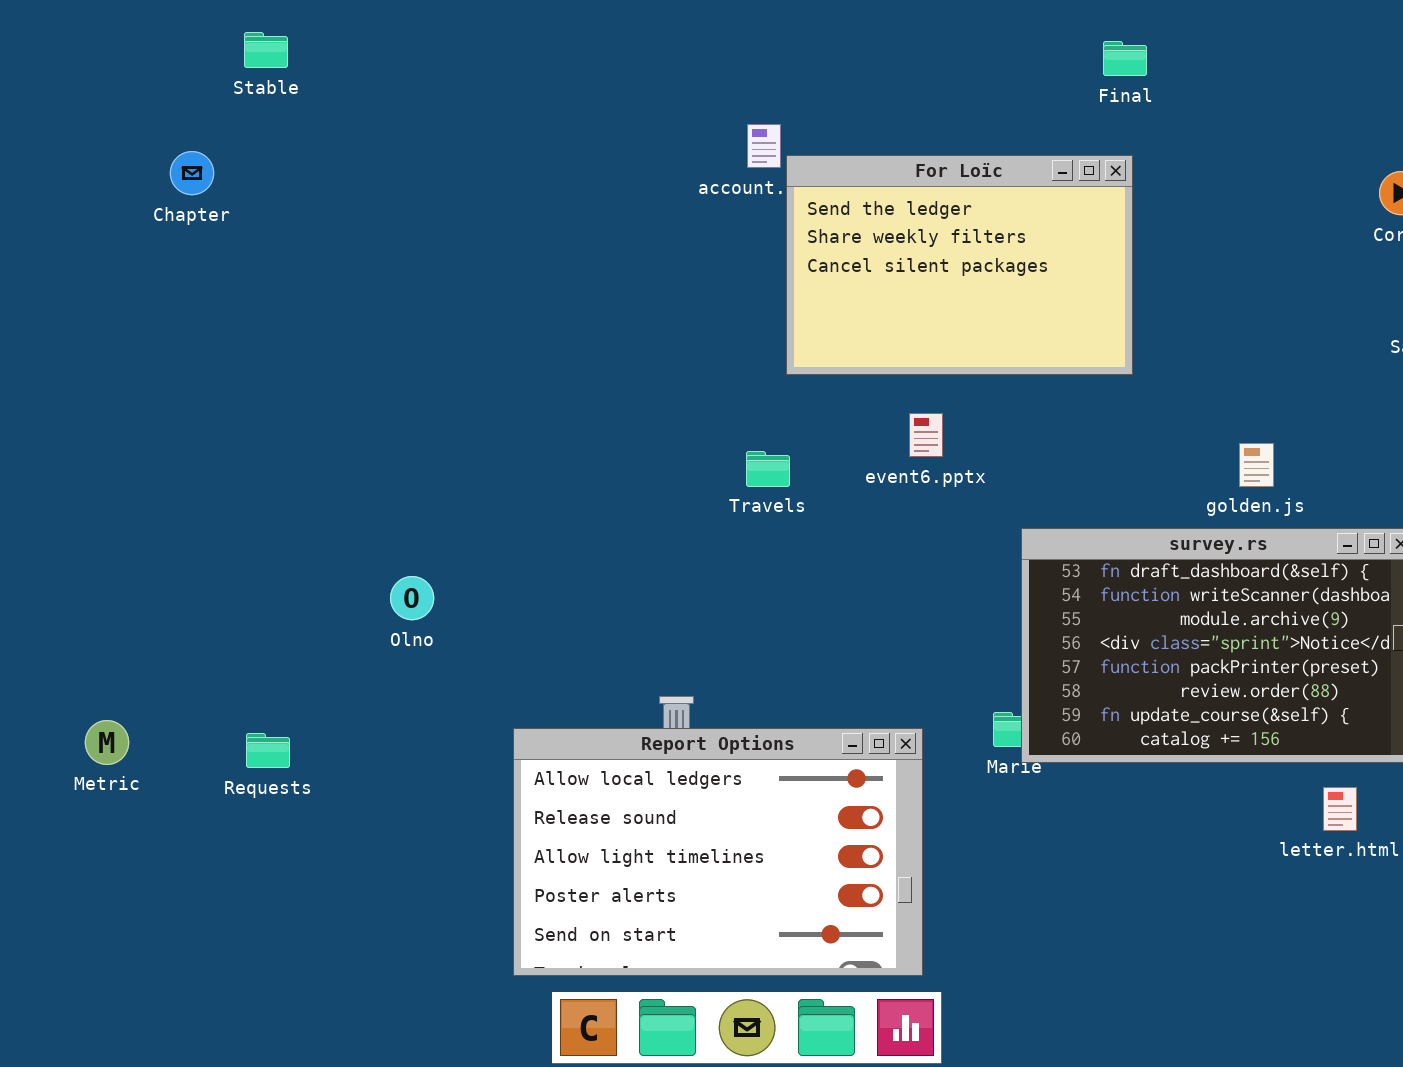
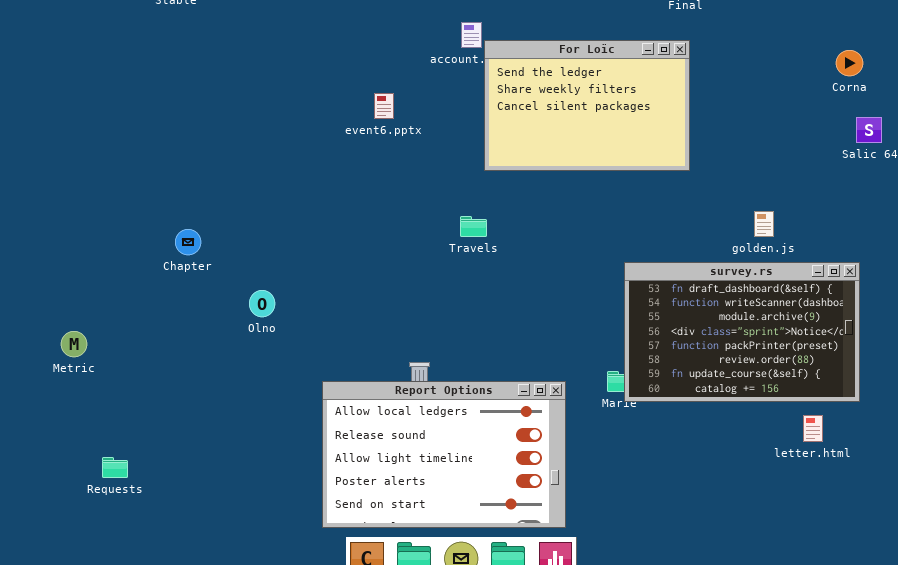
Chapter: [170,151,214,195] -> [175,229,201,255], moved
event6.pptx: [909,413,943,457] -> [374,93,394,119], moved
Metric: [85,720,129,765] -> [61,331,87,357], moved
Requests: [246,733,290,768] -> [102,457,128,478], moved

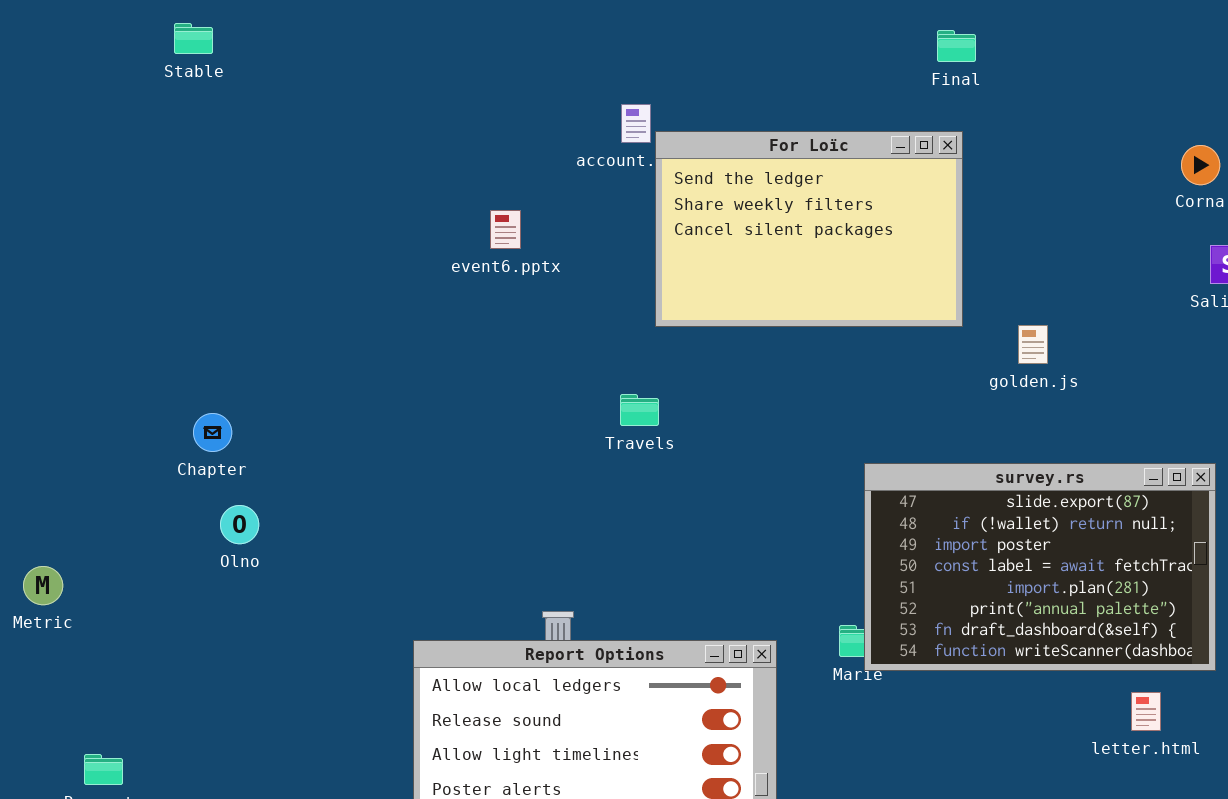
golden.js: [754,211,774,237] -> [1018,325,1048,364], moved
survey.rs: [624,262,860,402] -> [864,463,1216,671], scrolled up 6 rows
Olno: [249,290,275,317] -> [220,505,259,544], moved

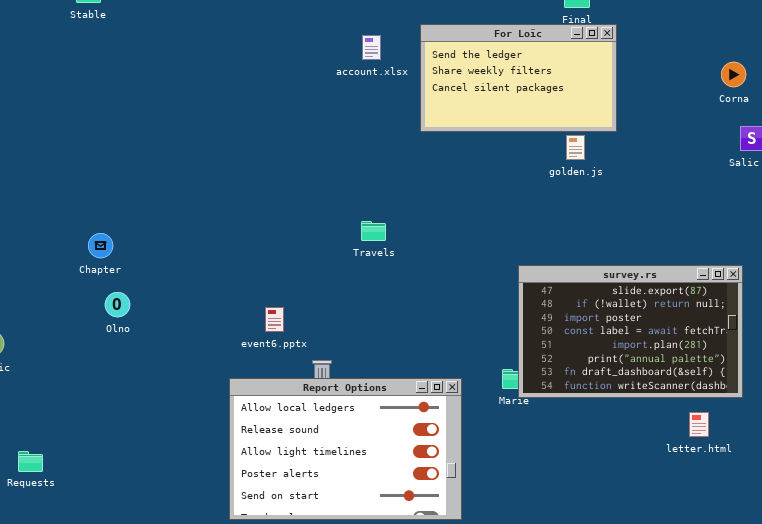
For Loïc: [655,131,963,327] -> [420,24,617,132], moved, resized
event6.pptx: [490,210,521,249] -> [265,307,284,332], moved
golden.js: [1018,325,1048,364] -> [566,135,585,160], moved

